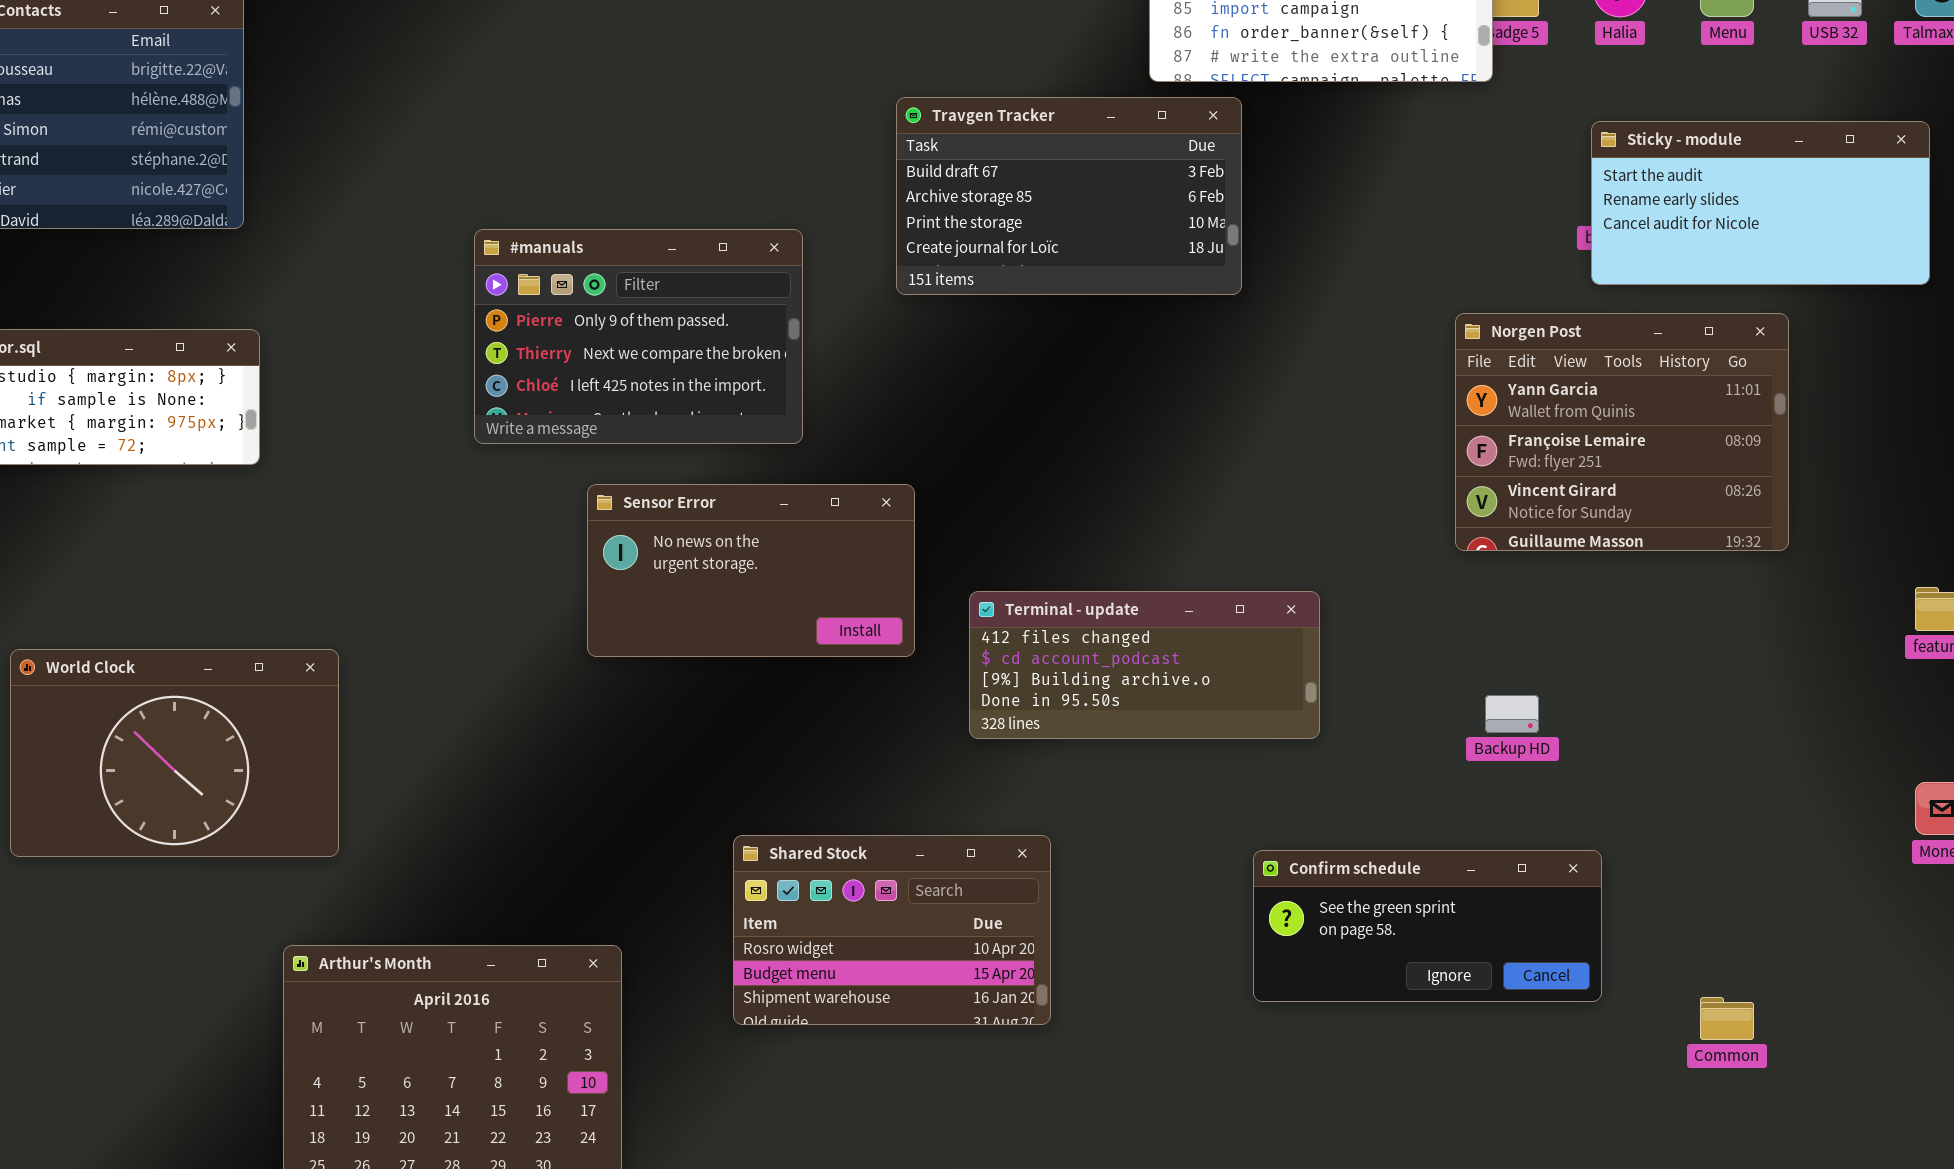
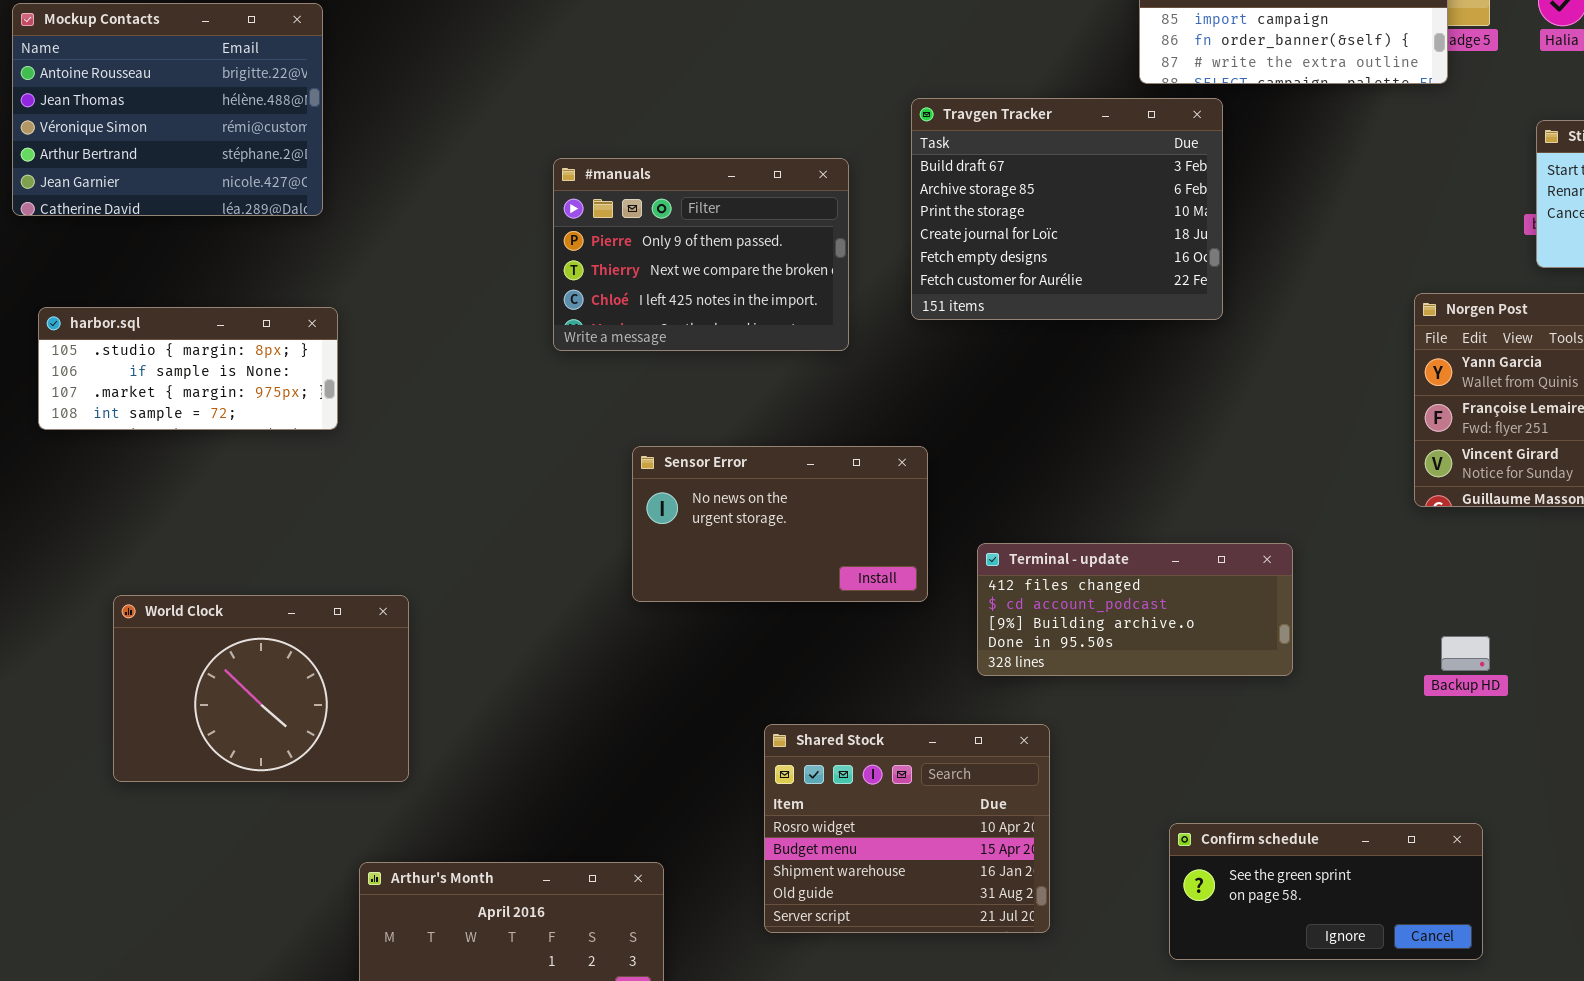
Travgen Tracker: [896,97,1242,295] -> [911,98,1223,320], resized
#manuals: [474,229,803,444] -> [553,158,849,351], moved
Shared Stock: [733,835,1051,1025] -> [764,724,1050,933], resized
Confirm schedule: [1253,850,1602,1002] -> [1169,823,1483,960], moved

